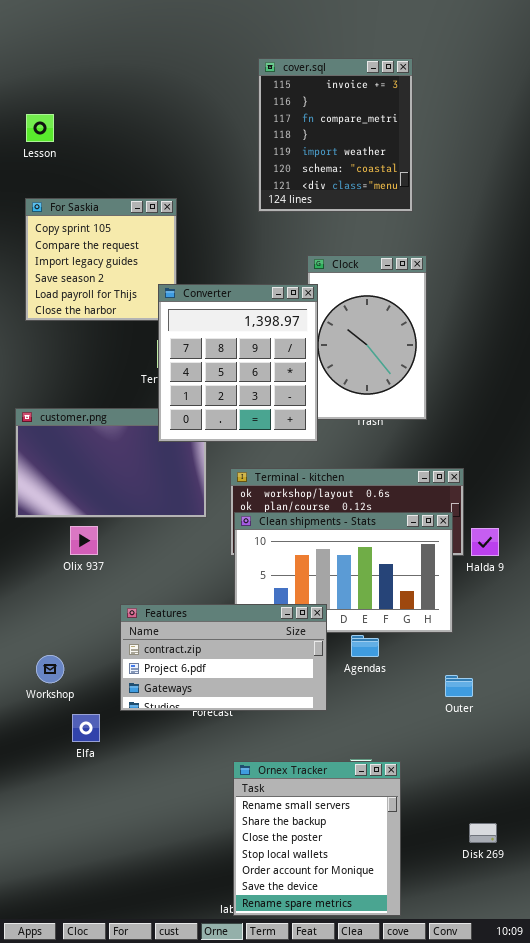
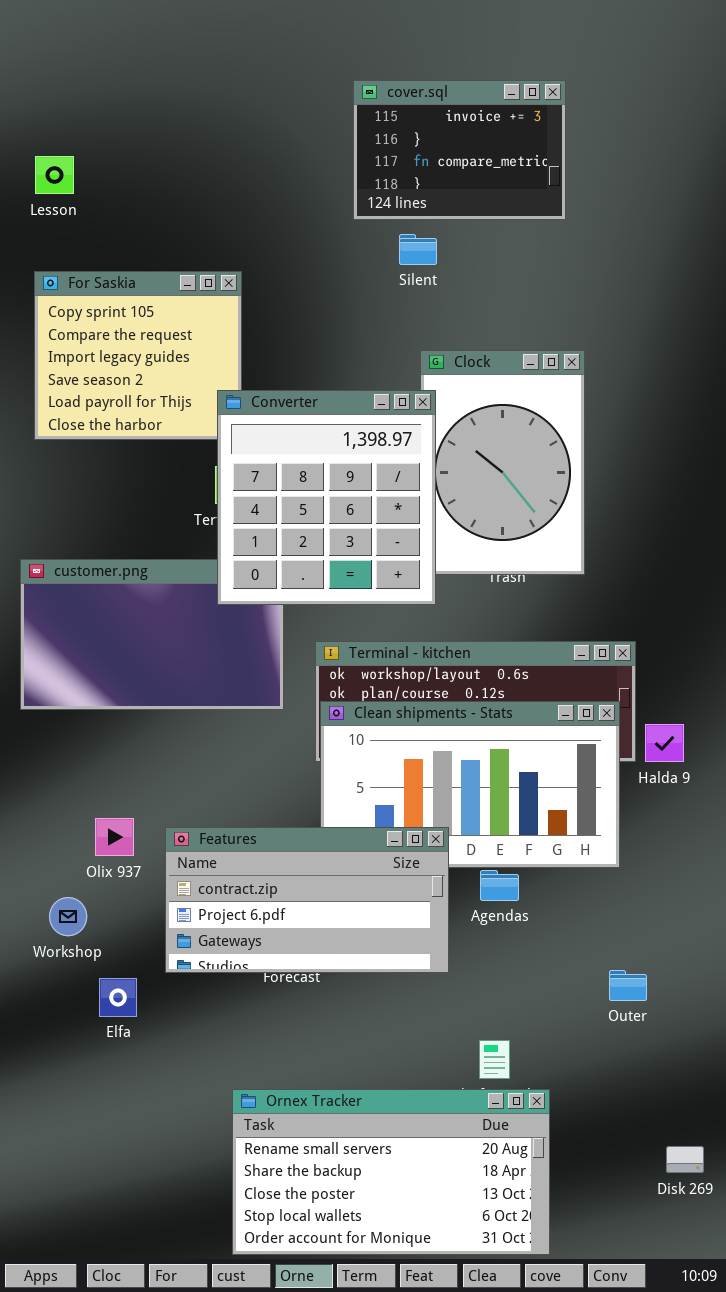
cover.sql: [258,58,413,212] -> [353,80,566,220], resized
Olix 937: [70,526,98,555] -> [95,818,134,856], moved
Outer: [445,675,473,697] -> [609,970,647,1001], moved
Ornex Tracker: [233,761,401,916] -> [232,1089,550,1255], resized
Disk 269: [469,823,497,843] -> [666,1146,704,1173], moved

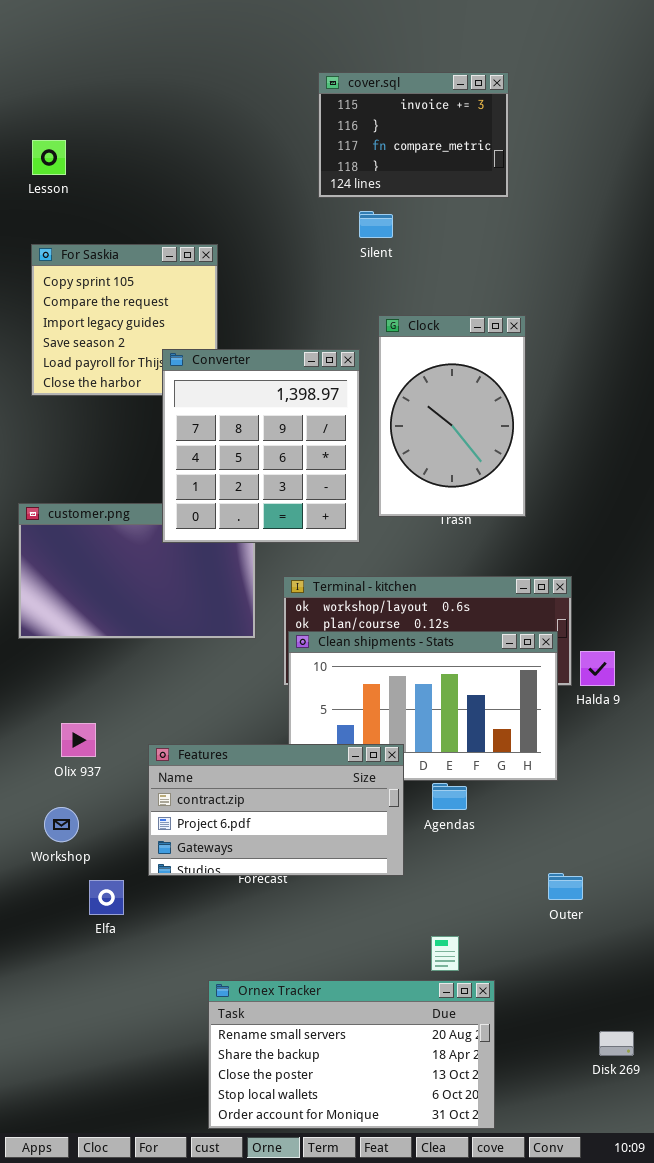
Converter: [217,390,436,605] -> [162,349,360,543], moved
Olix 937: [95,818,134,856] -> [61,723,96,757], moved

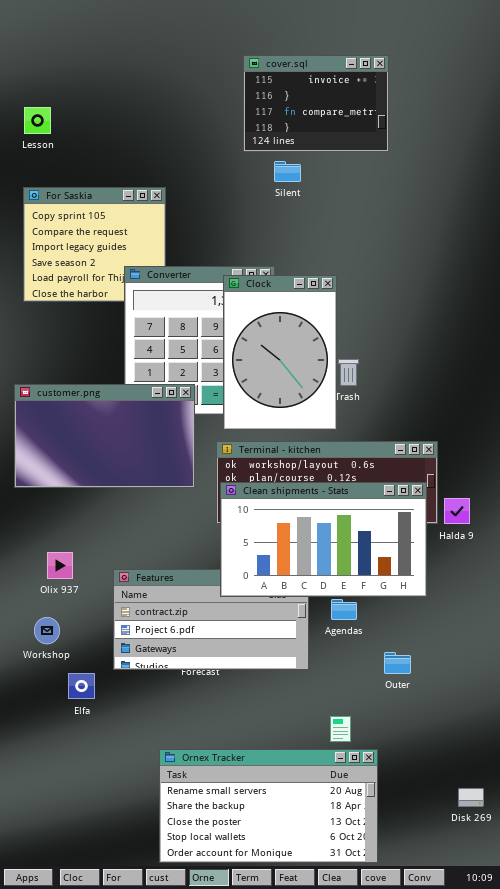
Clock: [378,315,526,517] -> [223,275,337,430], moved
customer.png: [18,503,256,639] -> [14,384,195,488], raised
Clean shipments - Stats: [288,631,558,781] -> [220,482,427,597], raised
Outer: [548,873,583,900] -> [384,652,411,674], moved

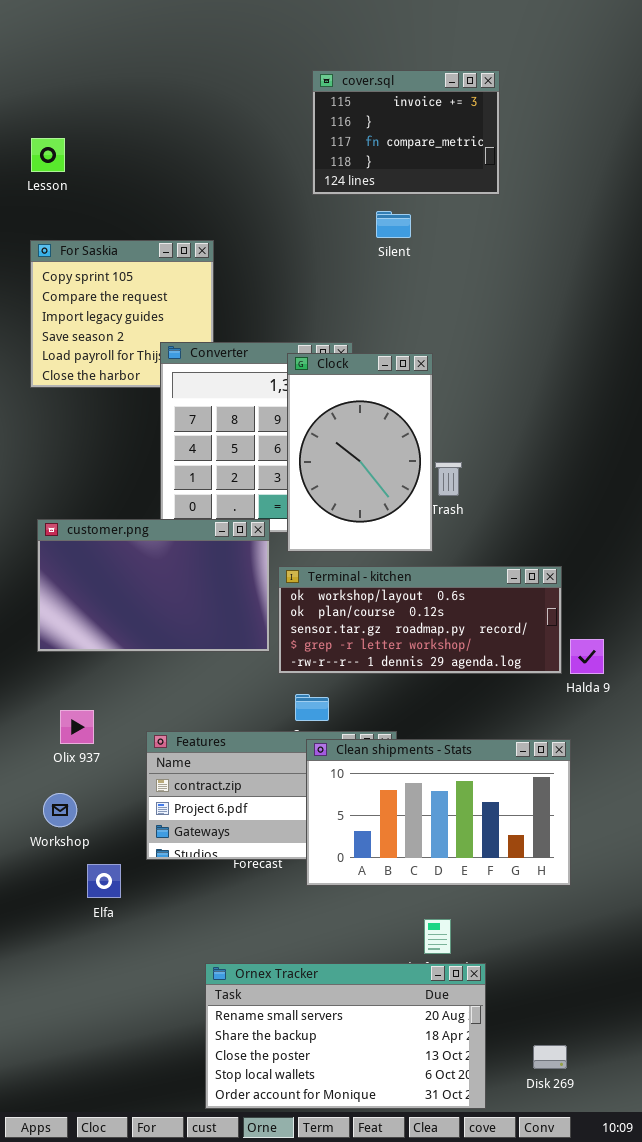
Silent: [274,161,301,182] -> [376,211,411,238], moved
customer.png: [14,384,195,488] -> [37,519,270,652], moved
Clean shipments - Stats: [220,482,427,597] -> [306,739,571,886], moved
Disk 269: [458,788,484,807] -> [533,1045,567,1069], moved

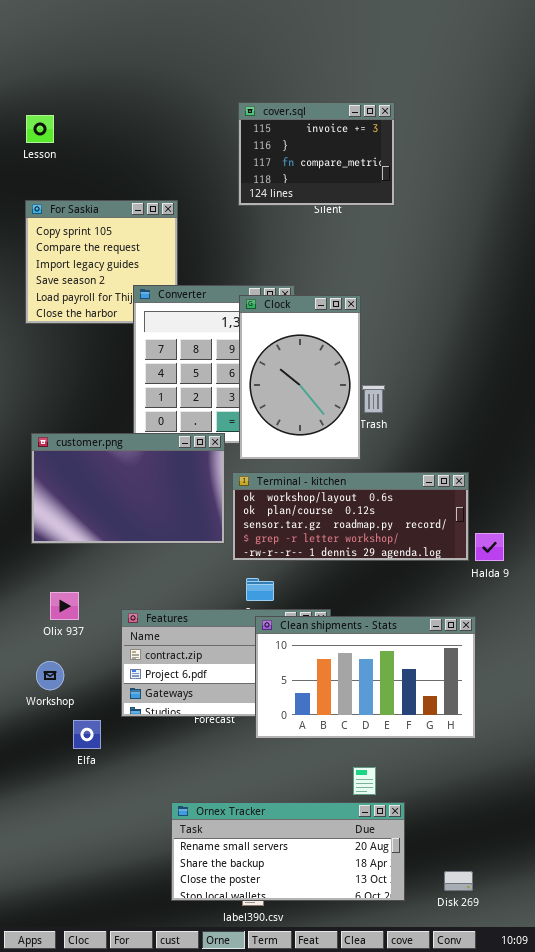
cover.sql: [312,70,500,195] -> [238,102,395,206], moved
Ornex Tracker: [205,963,486,1109] -> [171,802,405,901], resized

